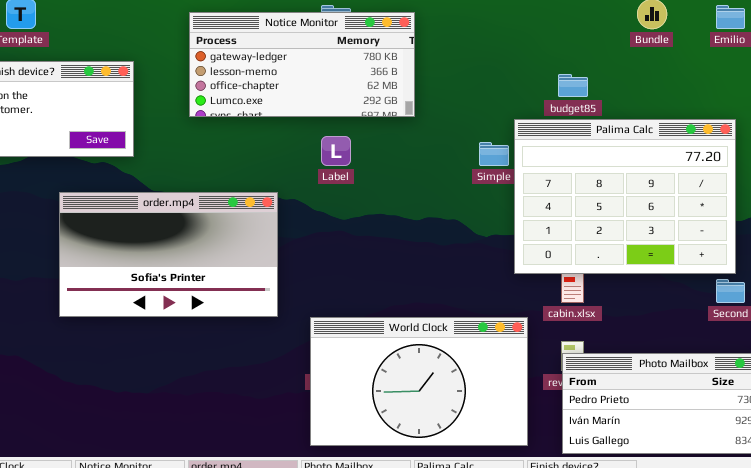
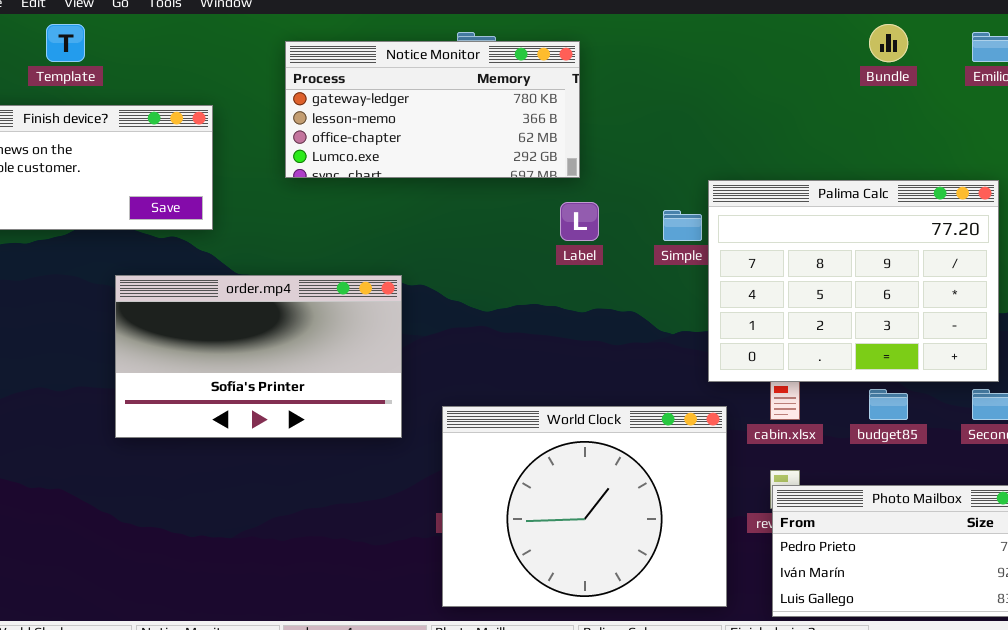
budget85: [558,74,588,97] -> [869,389,908,420], moved
Label: [321,136,351,166] -> [560,202,599,241], moved
World Clock: [310,317,528,446] -> [442,406,727,607], resized

